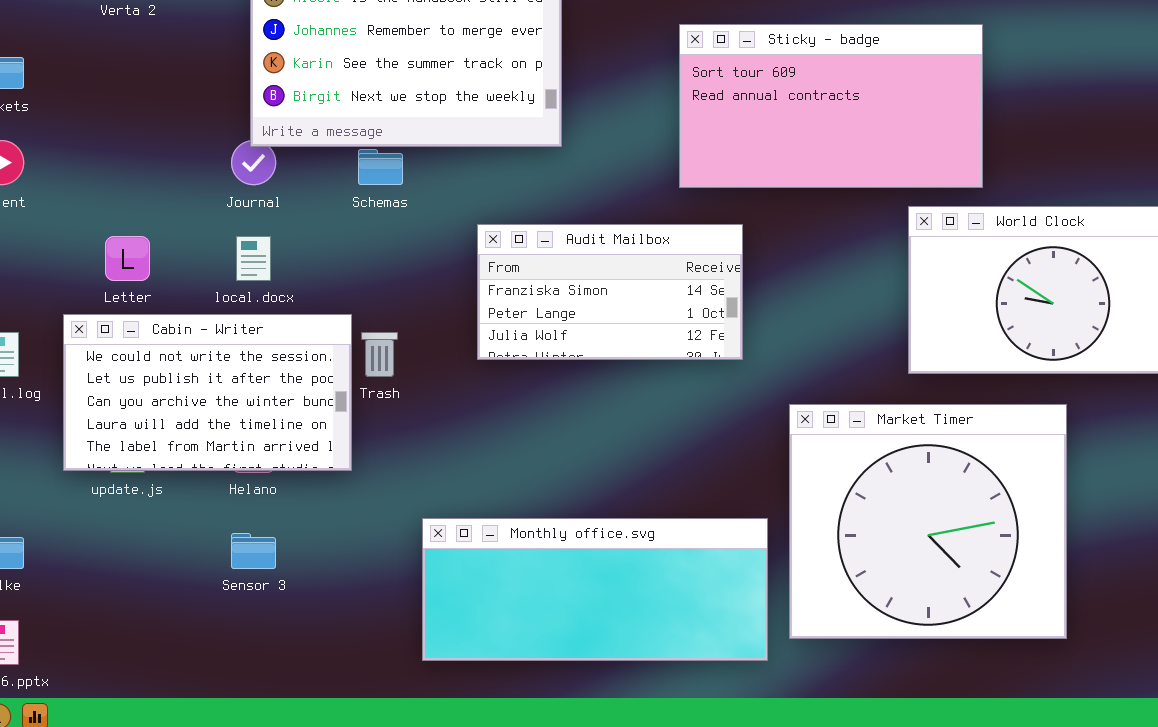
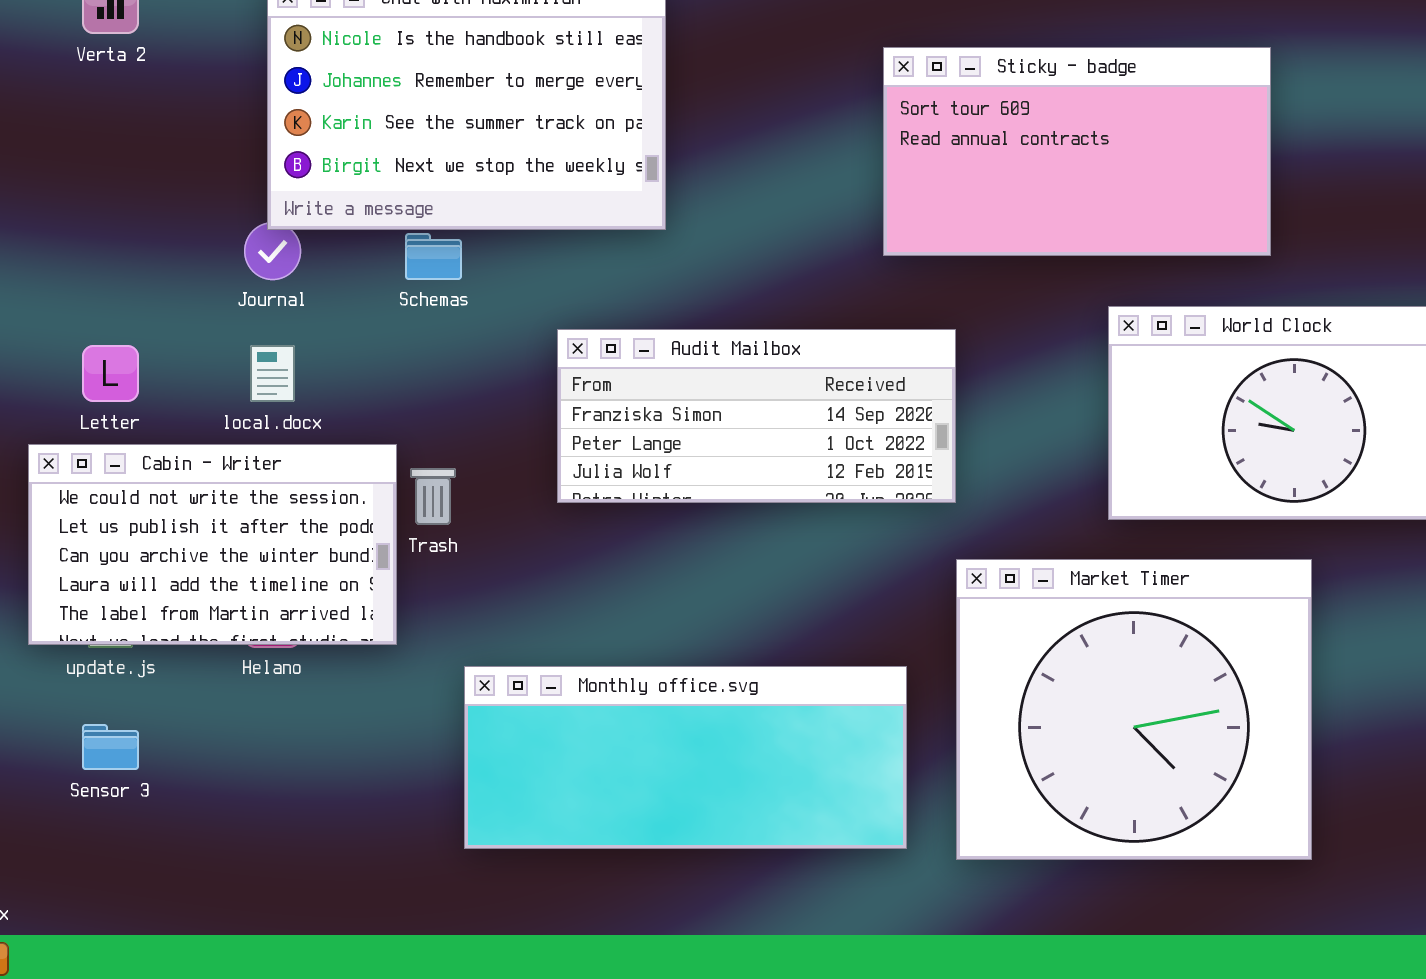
Sticky - badge: [679,24,983,188] -> [883,47,1271,256], moved
Audit Mailbox: [477,224,743,360] -> [557,329,956,503], resized
Monthly office.svg: [422,518,768,661] -> [464,666,907,849], moved
Sensor 3: [231,533,276,569] -> [82,724,139,770], moved

